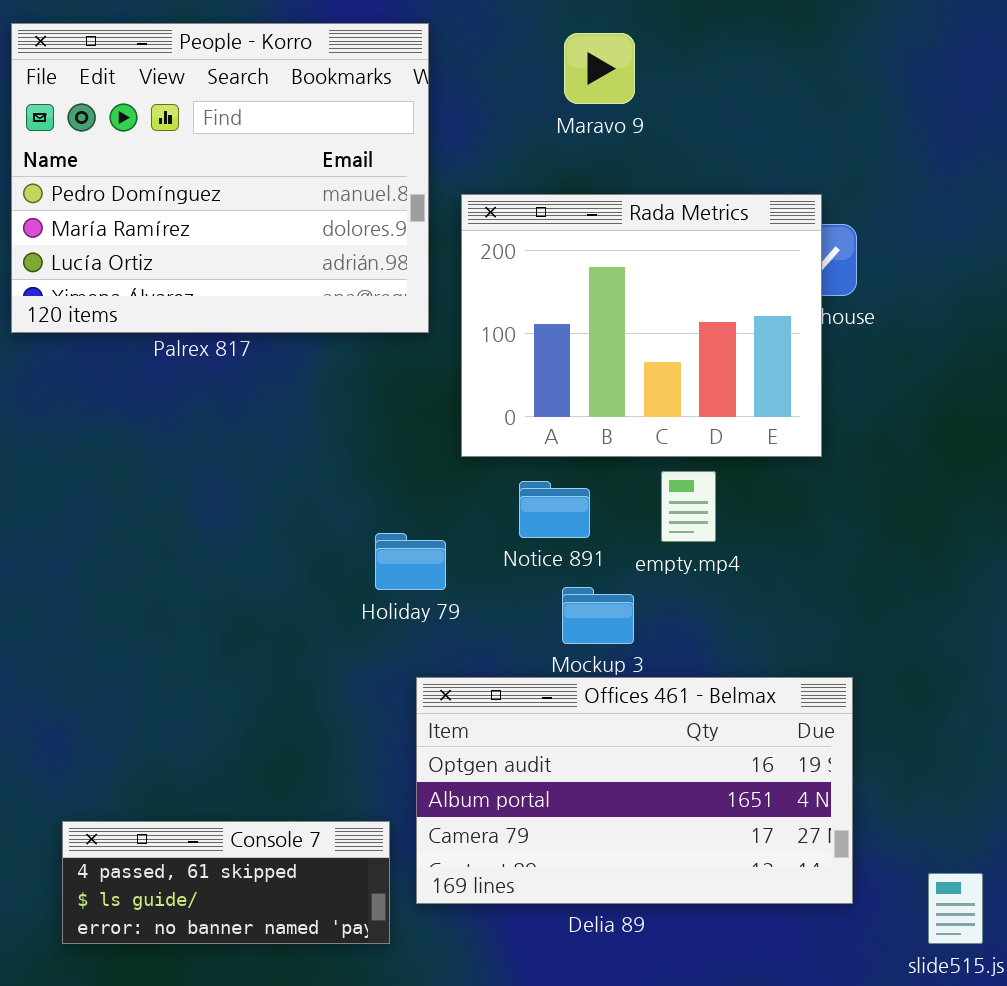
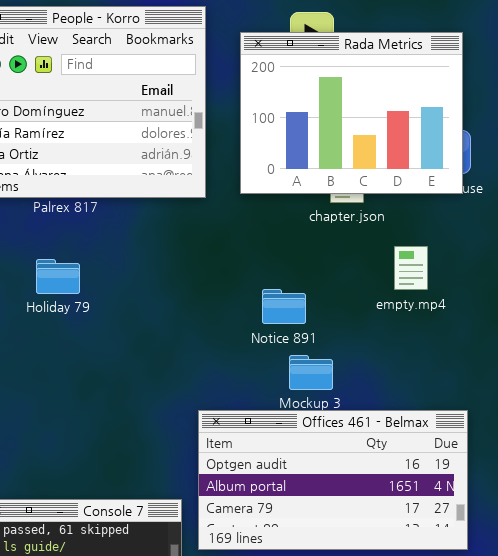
Rada Metrics: [461,194,822,457] -> [240,32,463,194], moved
empty.mp4: [661,471,716,542] -> [394,246,428,290], moved
Holiday 79: [375,533,446,590] -> [36,259,80,294], moved

